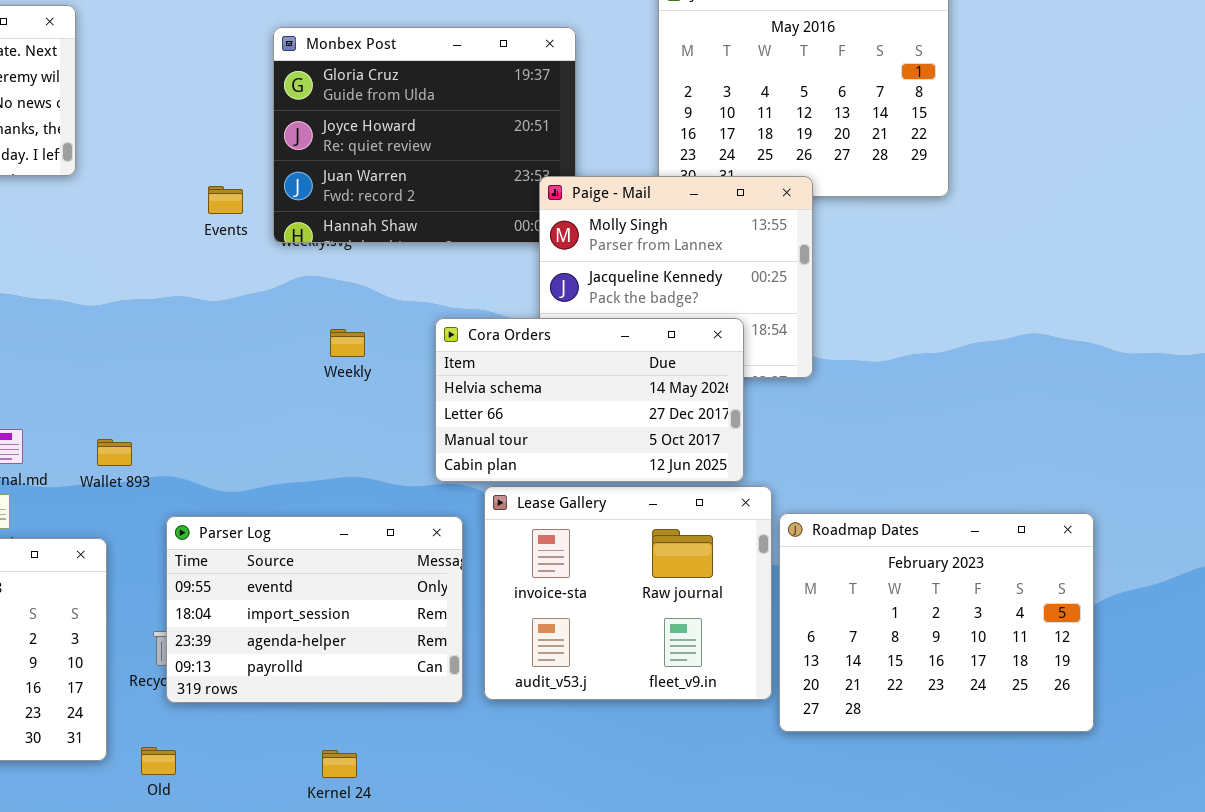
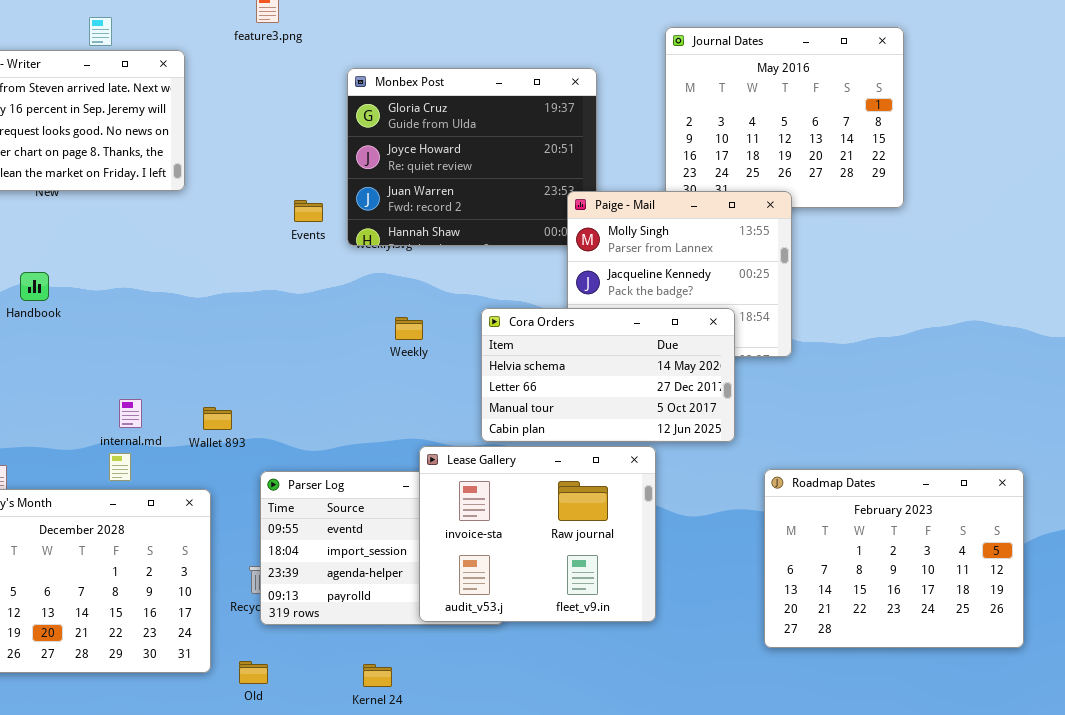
Lease Gallery: [484,486,772,700] -> [419,446,656,622], moved
Kernel 24: [322,750,357,778] -> [363,664,392,687], moved

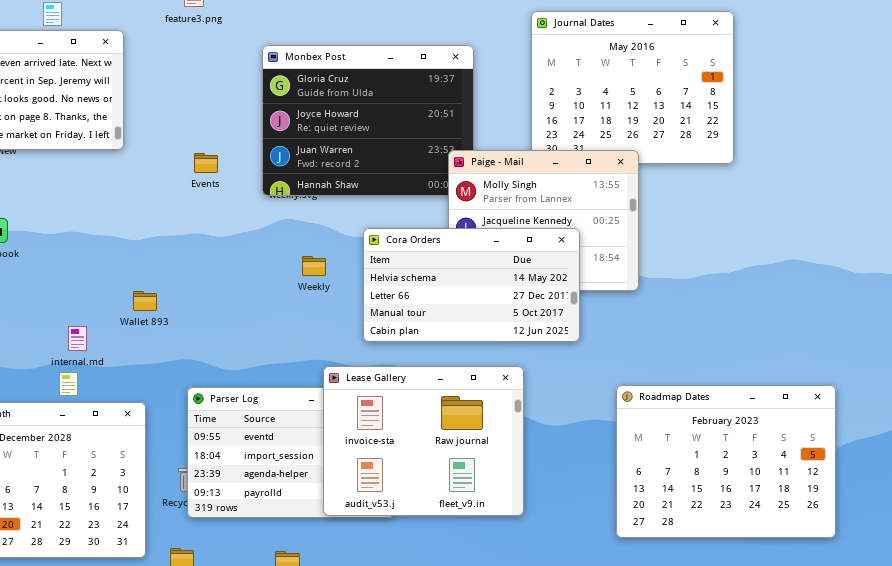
Events: [294,200,323,222] -> [194,153,218,173], moved
Cora Orders: [481,308,735,442] -> [363,228,580,342], moved
Wallet 893: [203,407,232,430] -> [133,291,157,311], moved

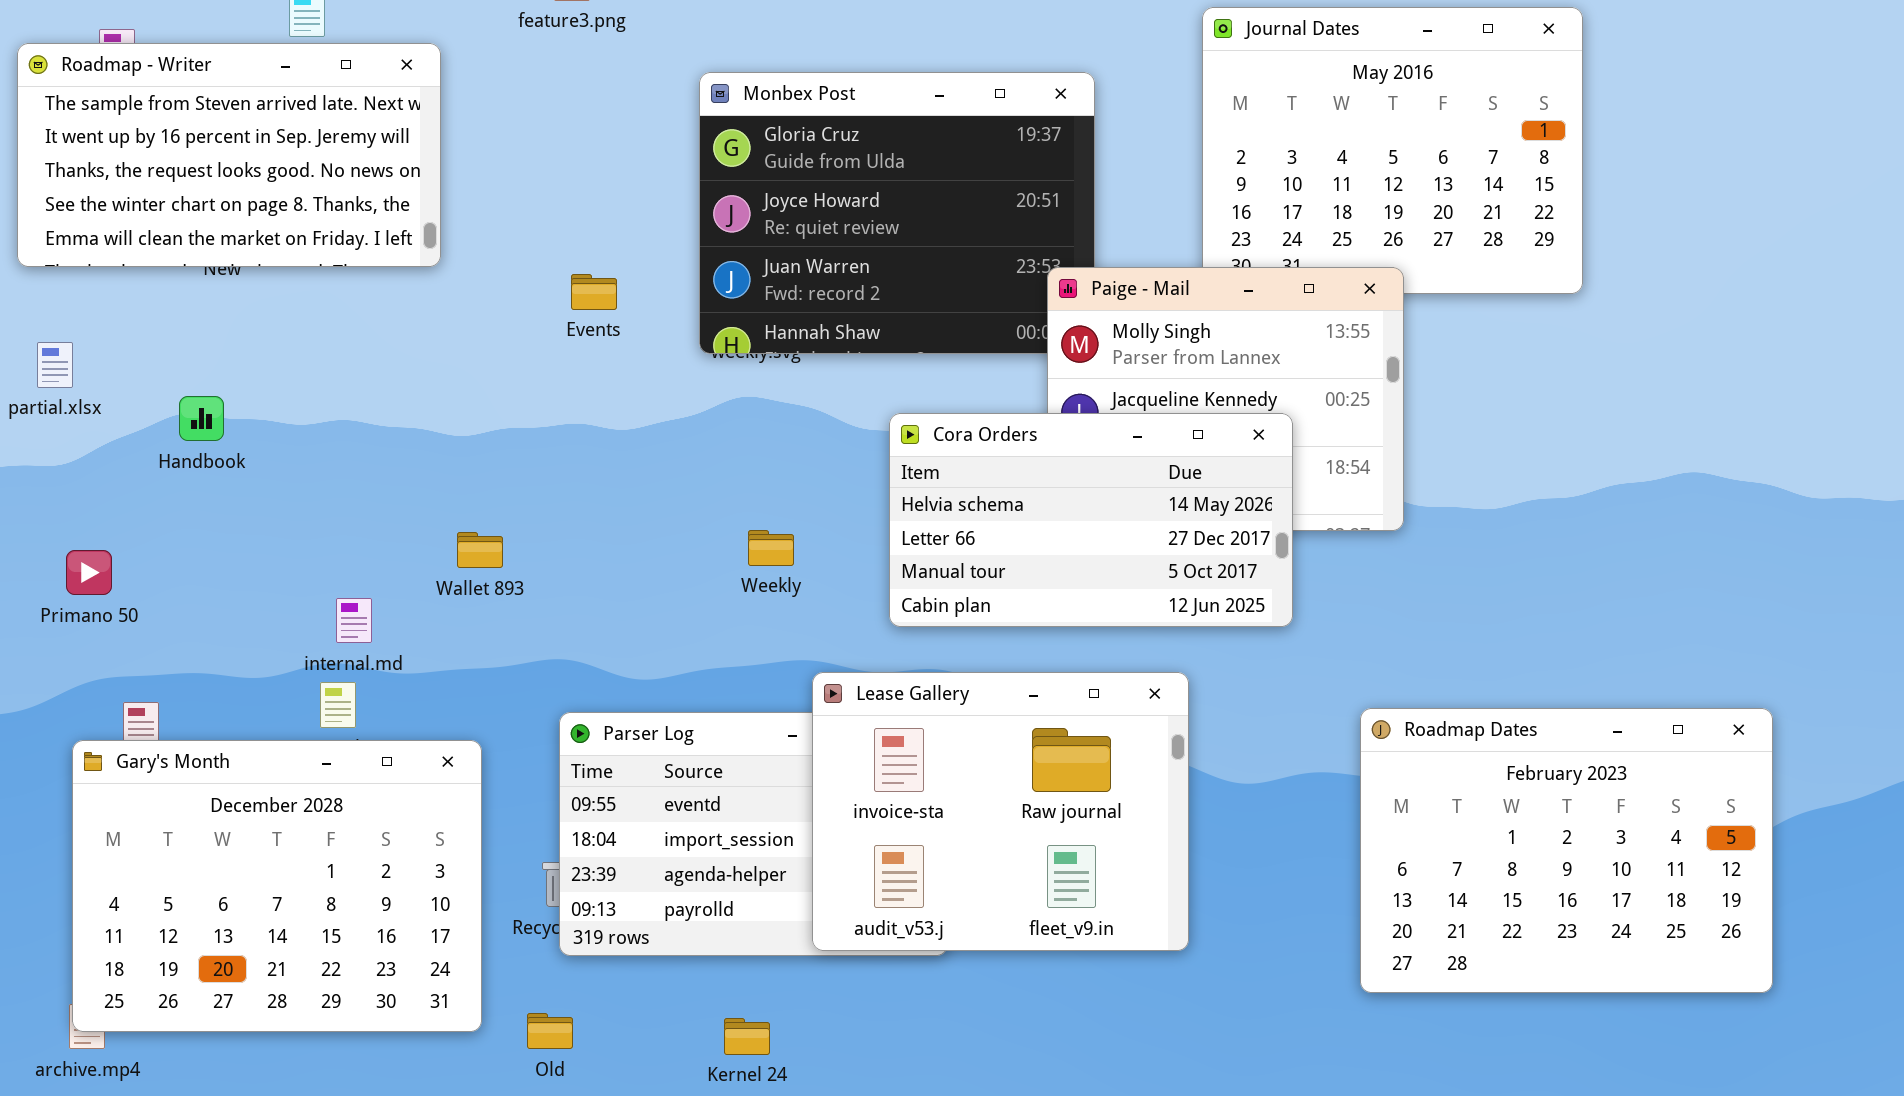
Weekly: [302,256,326,276] -> [748,530,794,566], moved

